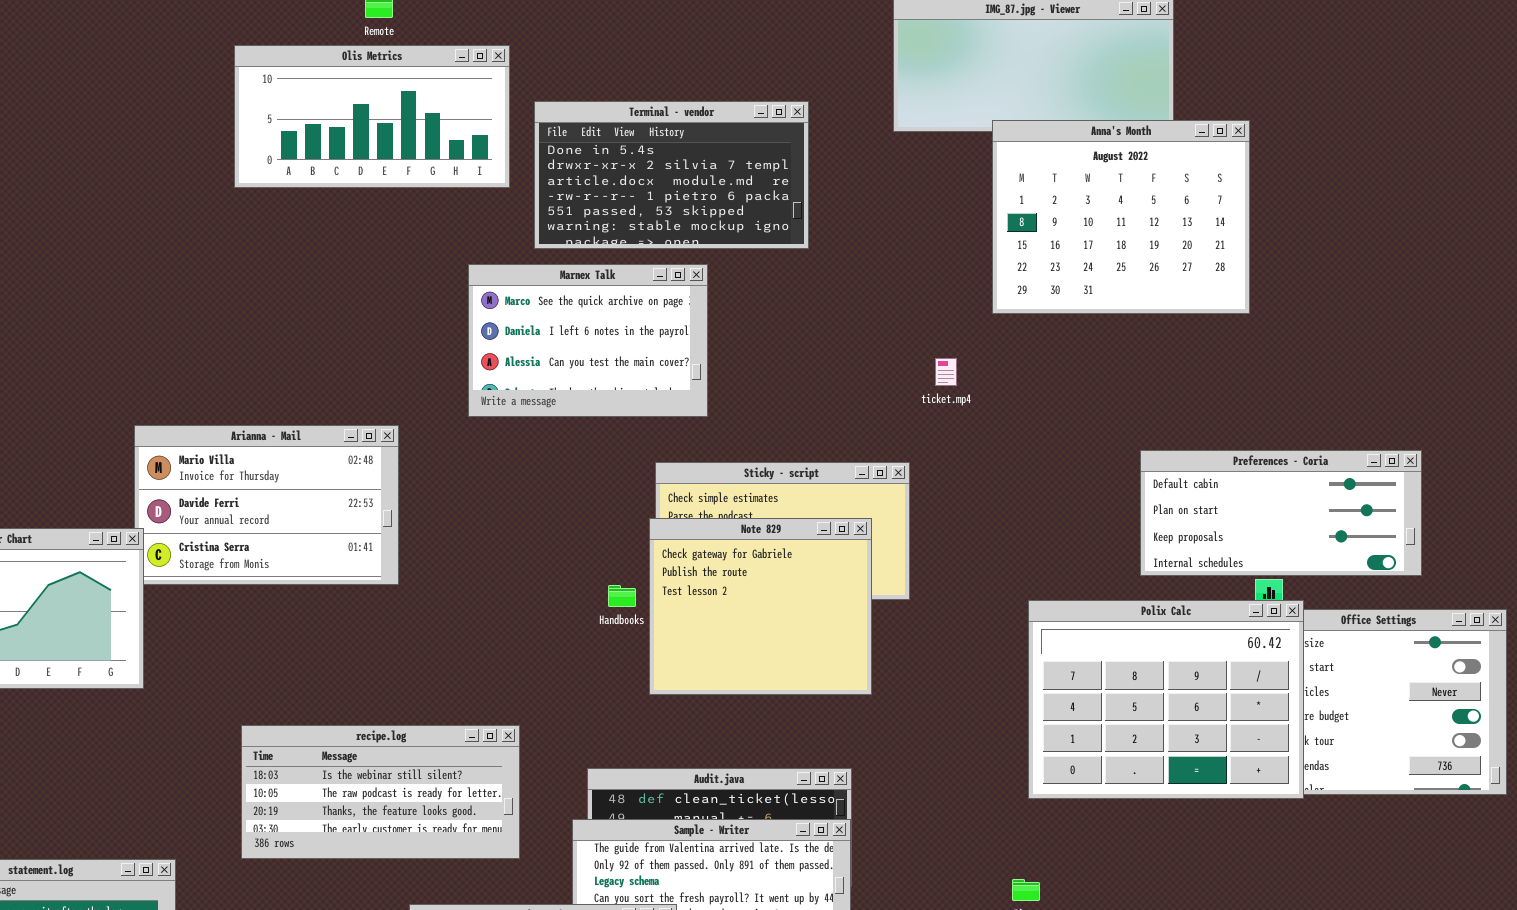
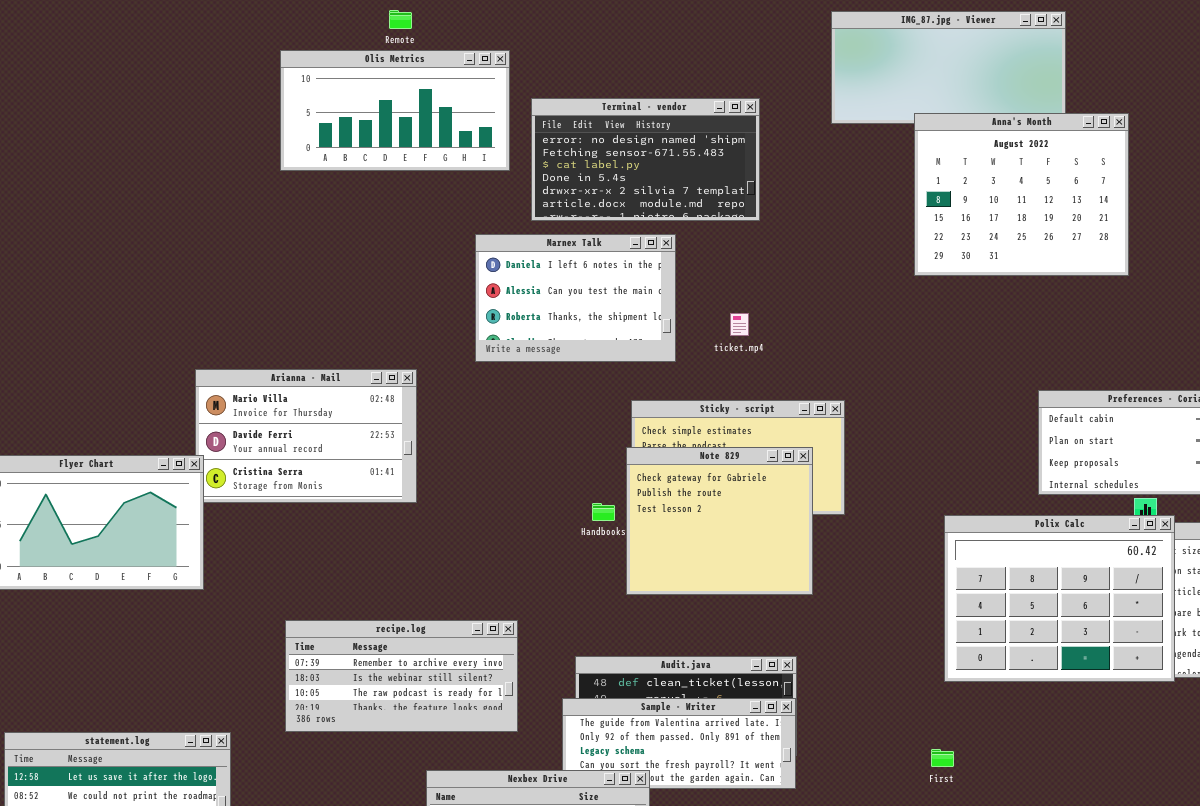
Terminal - vendor: [534,101,809,249] -> [531,98,760,221], scrolled up 3 rows
Marnex Talk: [468,264,708,417] -> [475,234,676,362], scrolled down 1 row
ticket.mp4: [935,358,957,386] -> [730,313,749,336], moved
recipe.log: [241,725,520,859] -> [285,620,518,732], scrolled up 1 row

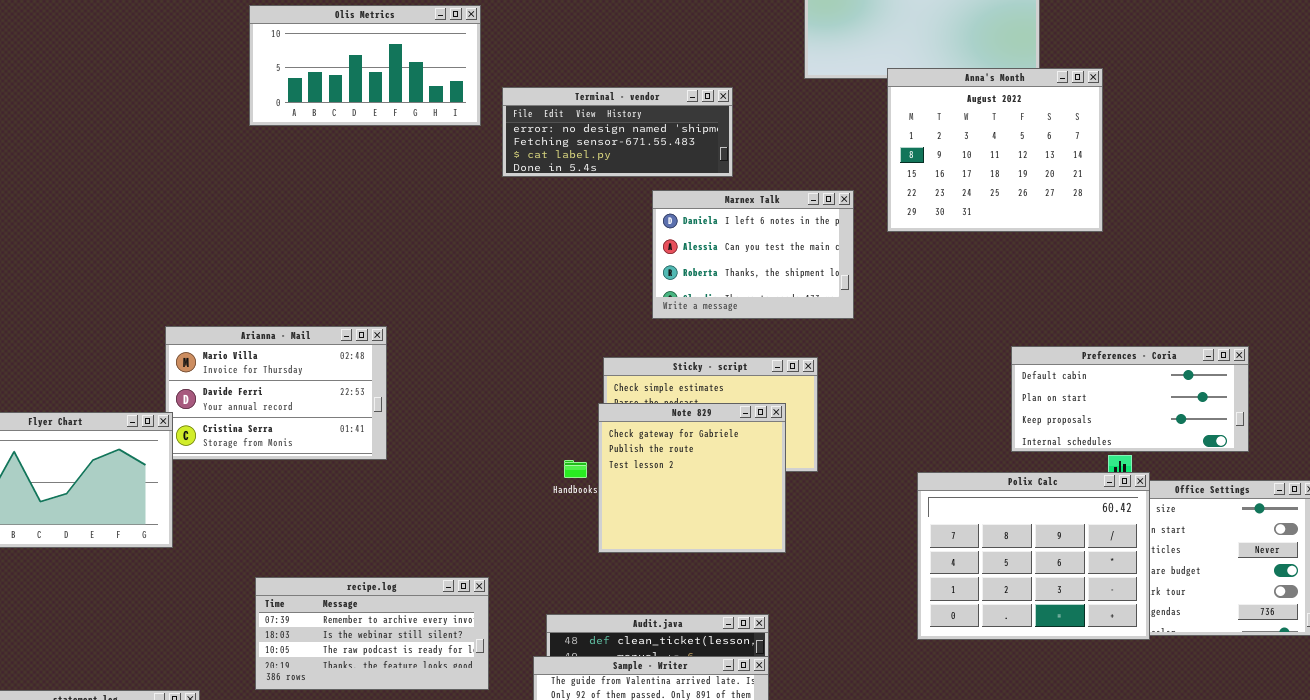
Terminal - vendor: [531,98,760,221] -> [502,87,733,177], resized
Marnex Talk: [475,234,676,362] -> [652,190,854,319], moved

